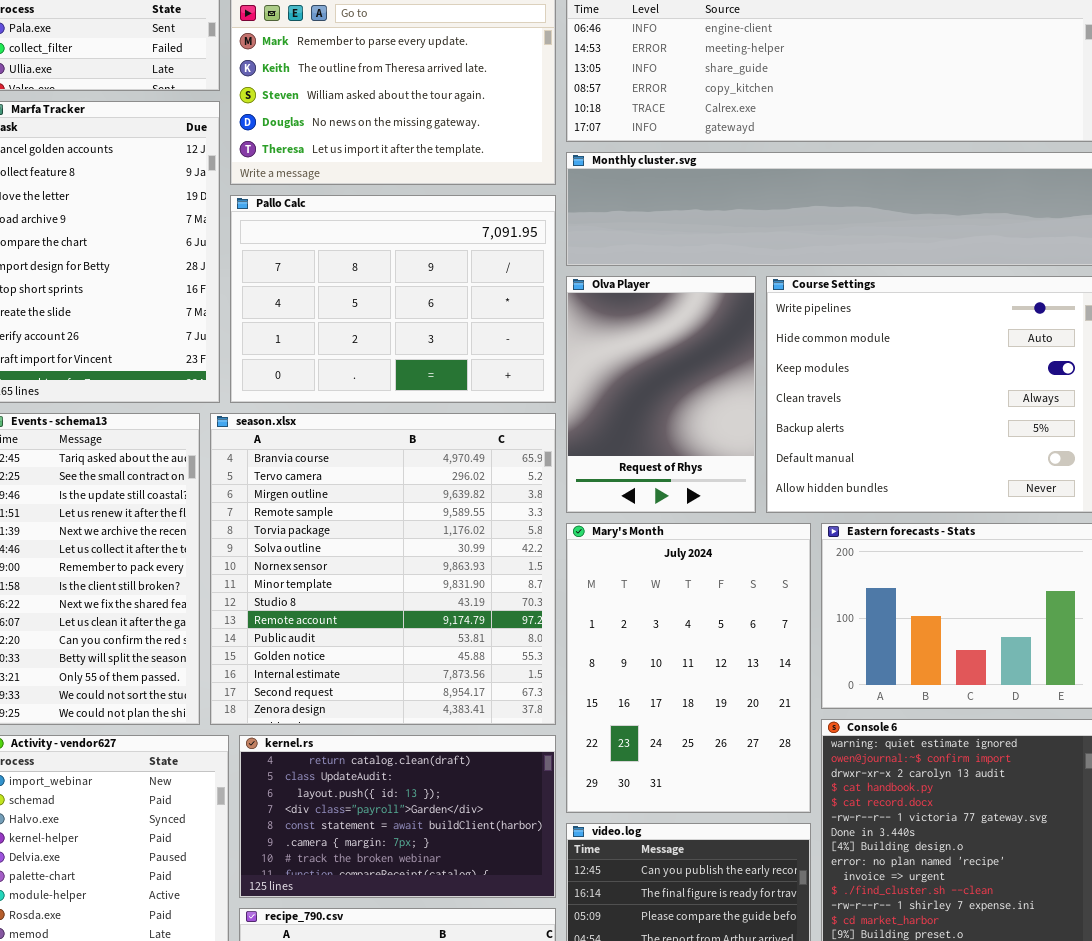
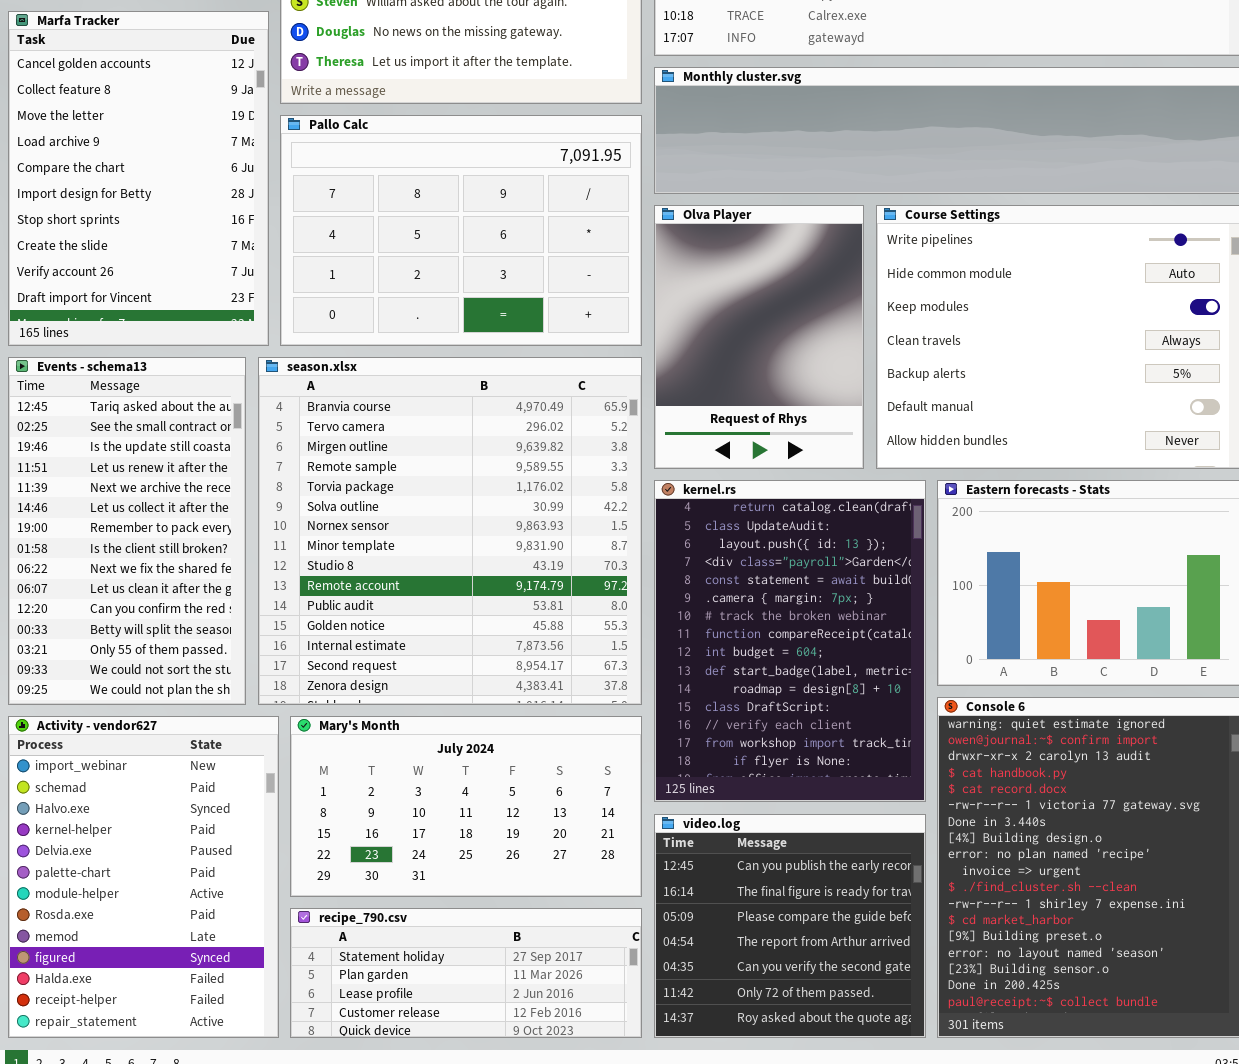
Mary's Month: [566,523,811,813] -> [290,716,642,897], moved, resized
kernel.rs: [239,735,556,898] -> [654,480,926,802], moved, resized

